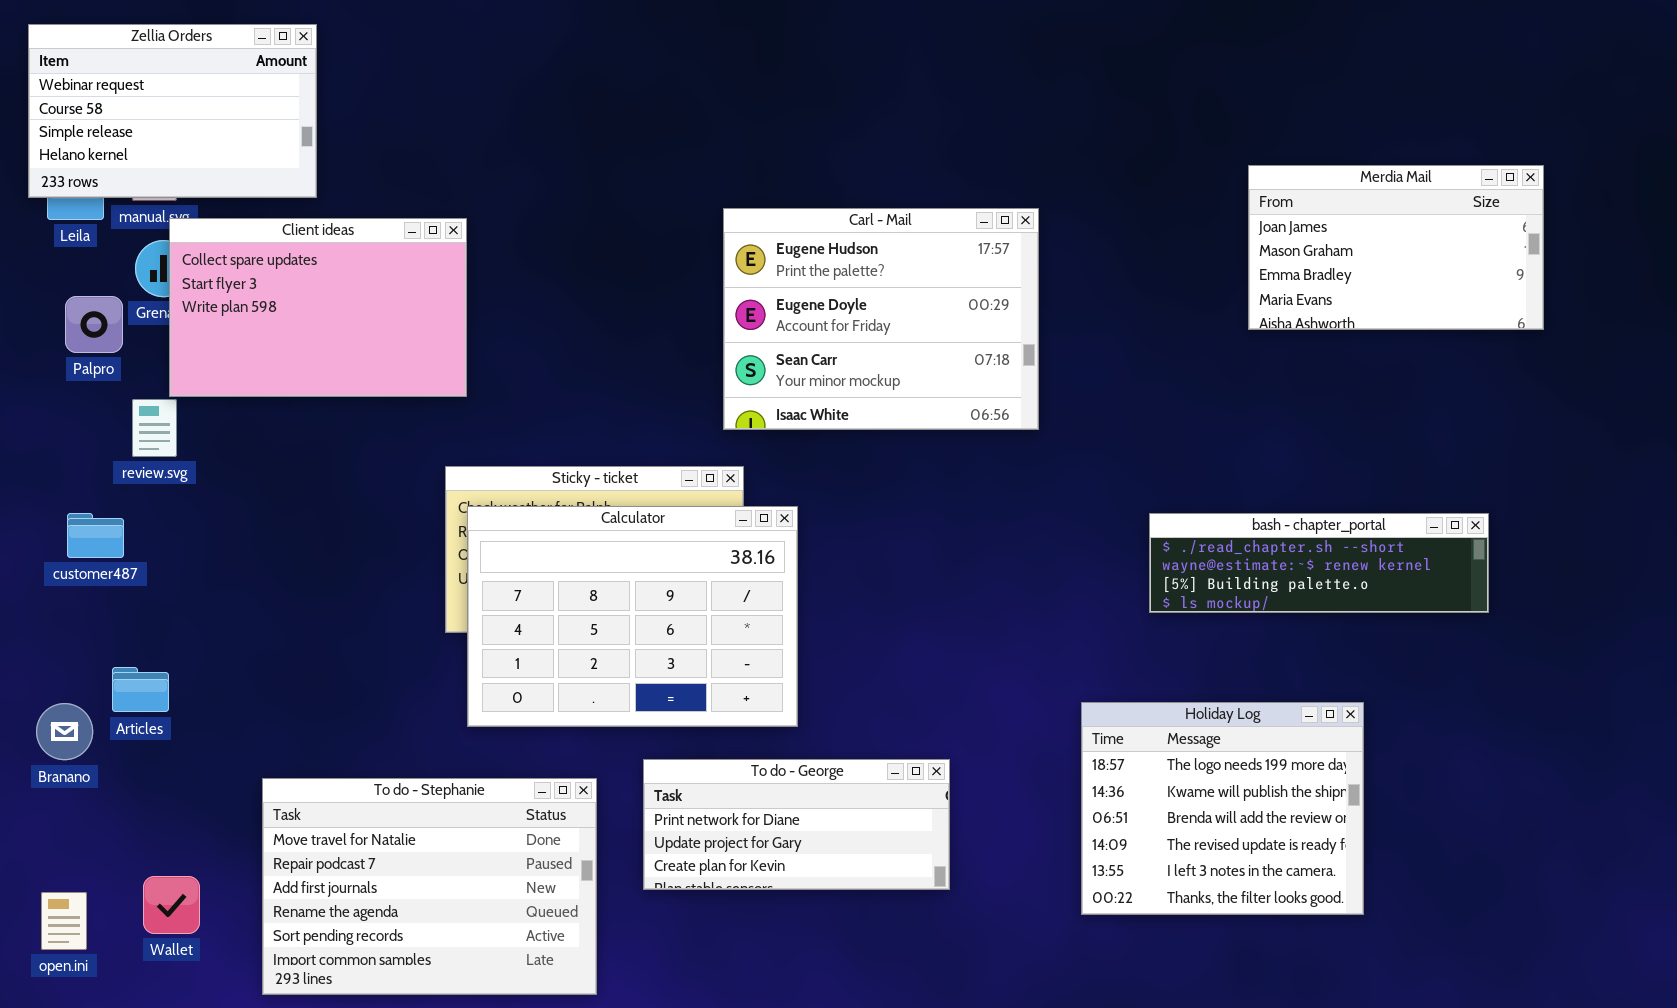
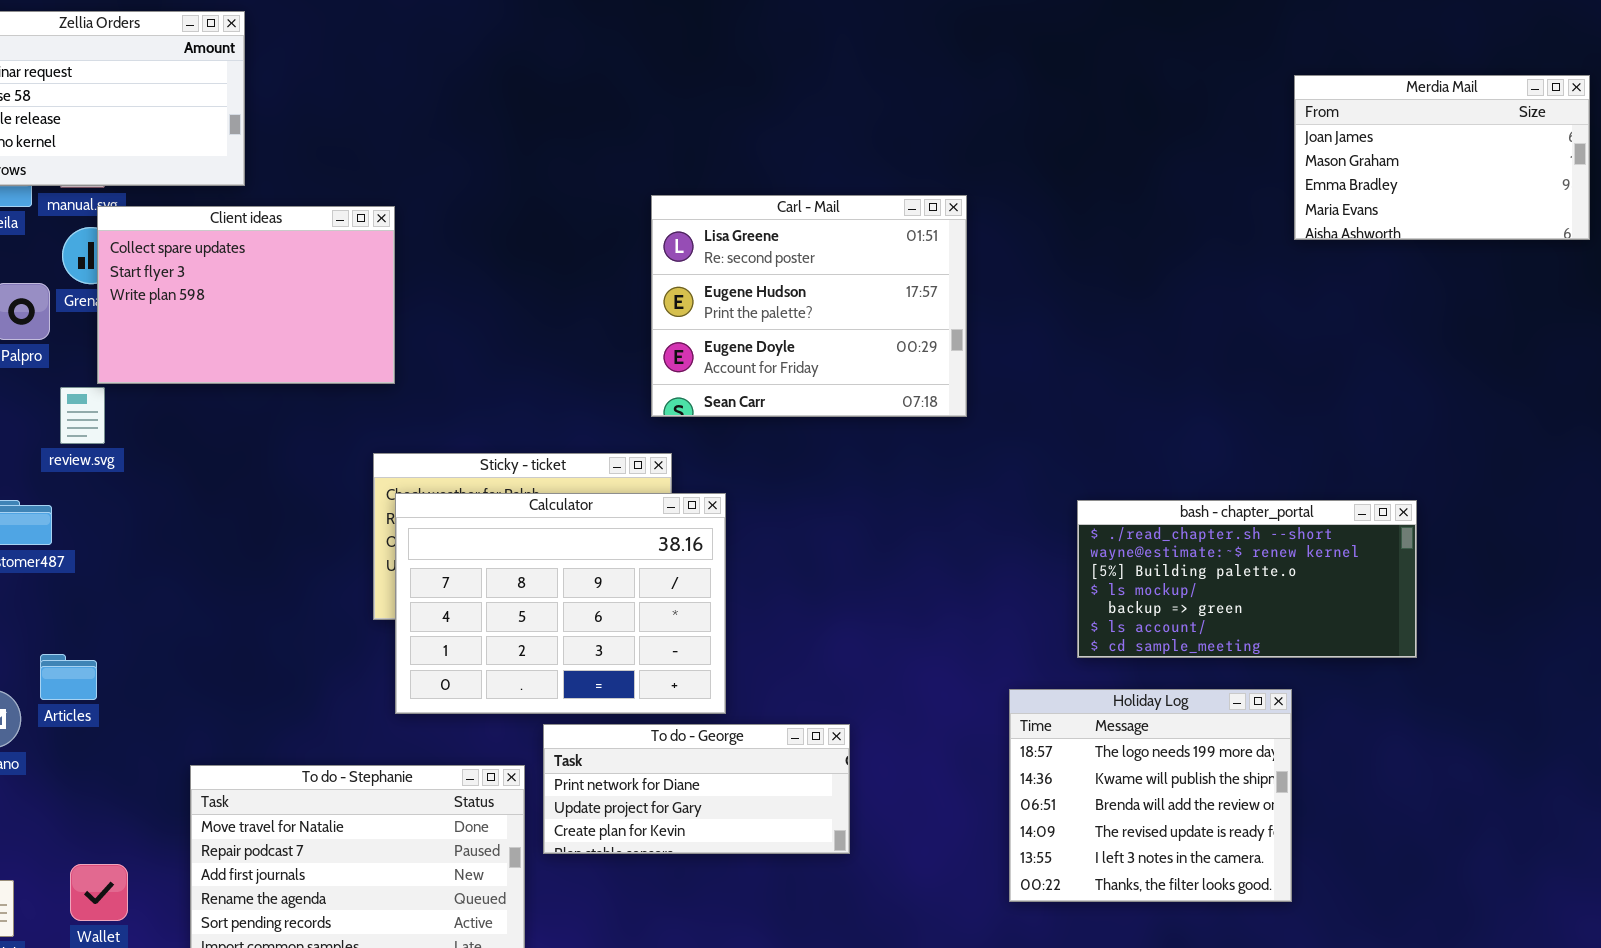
Merdia Mail: [1248,165,1544,330] -> [1294,75,1590,240], moved
Carl - Mail: [723,208,1039,430] -> [651,195,967,417], scrolled up 1 row
bash - chapter_portal: [1149,513,1489,613] -> [1077,500,1417,658], resized
To do - George: [643,759,950,890] -> [543,724,850,854], moved

